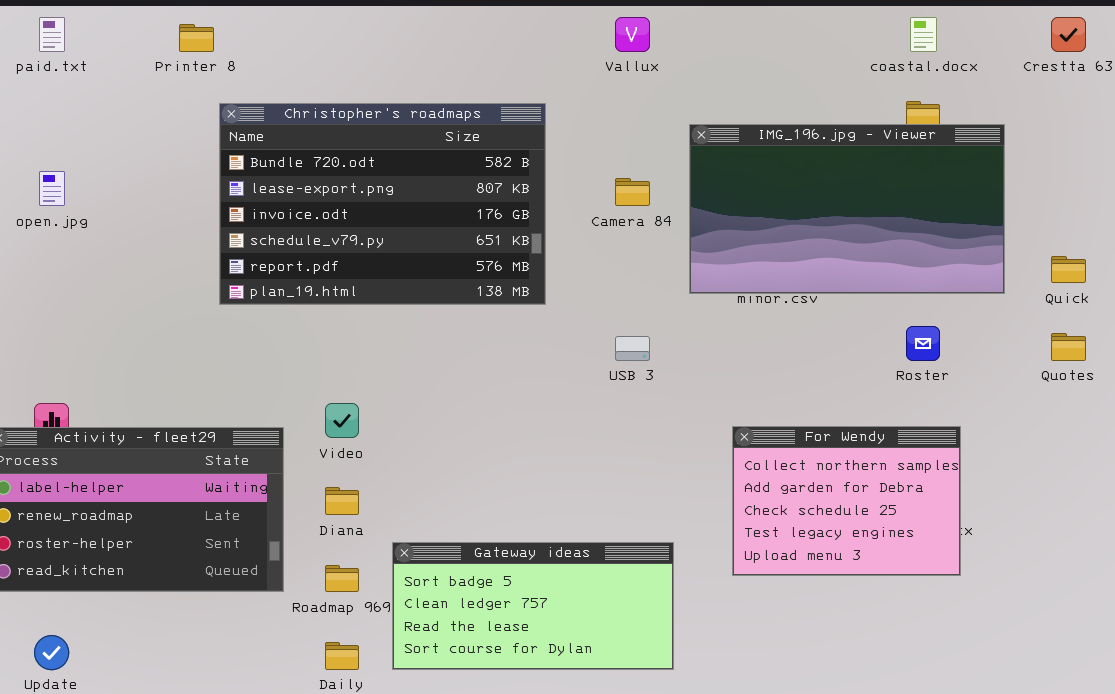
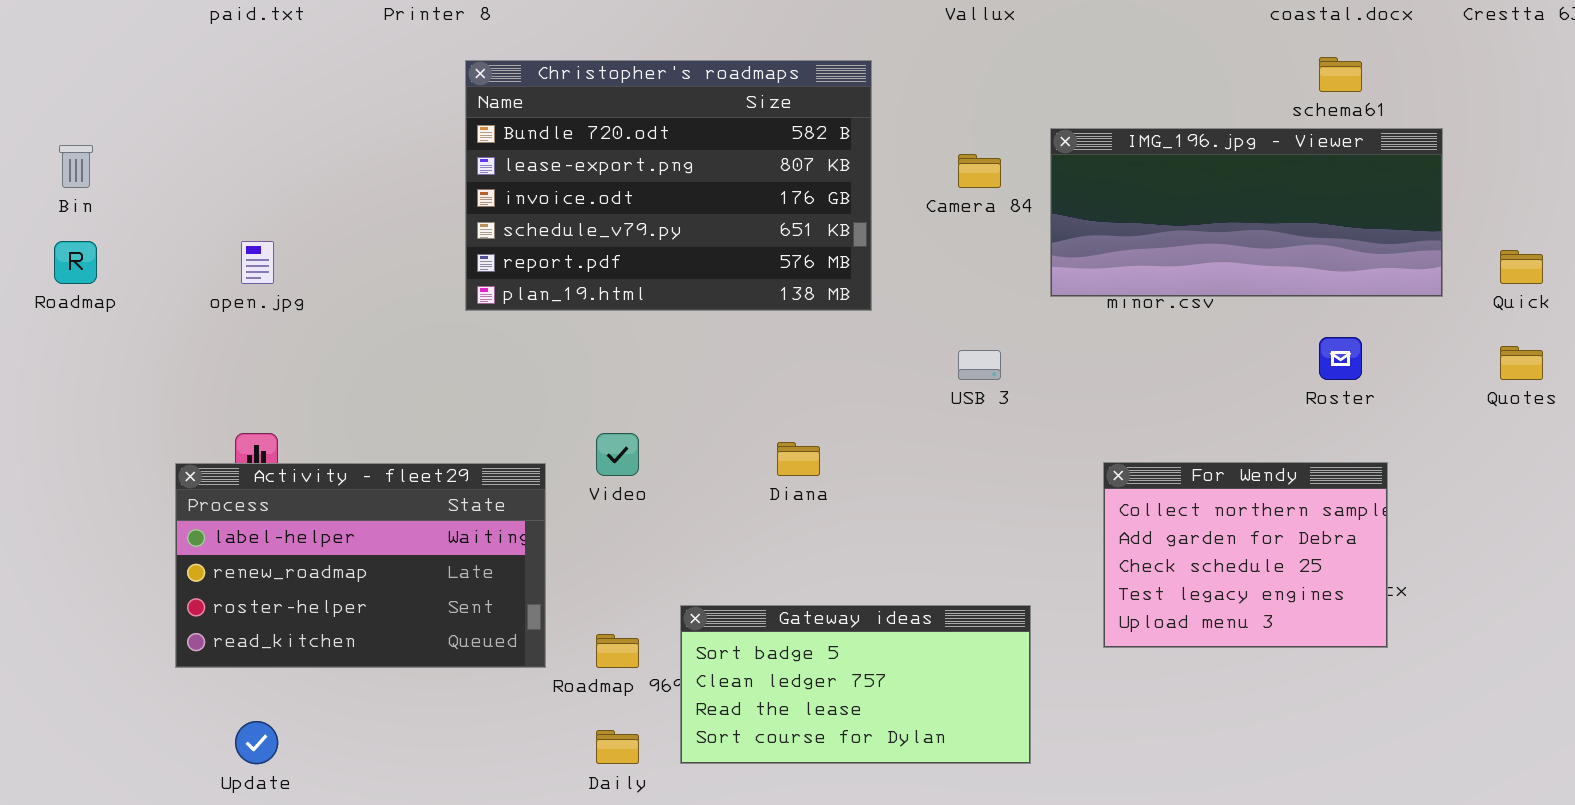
IMG_196.jpg - Viewer: [689,124,1005,294] -> [1050,128,1443,297], resized
open.jpg: [39,171,65,206] -> [241,241,274,284], moved
Diana: [325,487,359,515] -> [777,442,820,476], moved

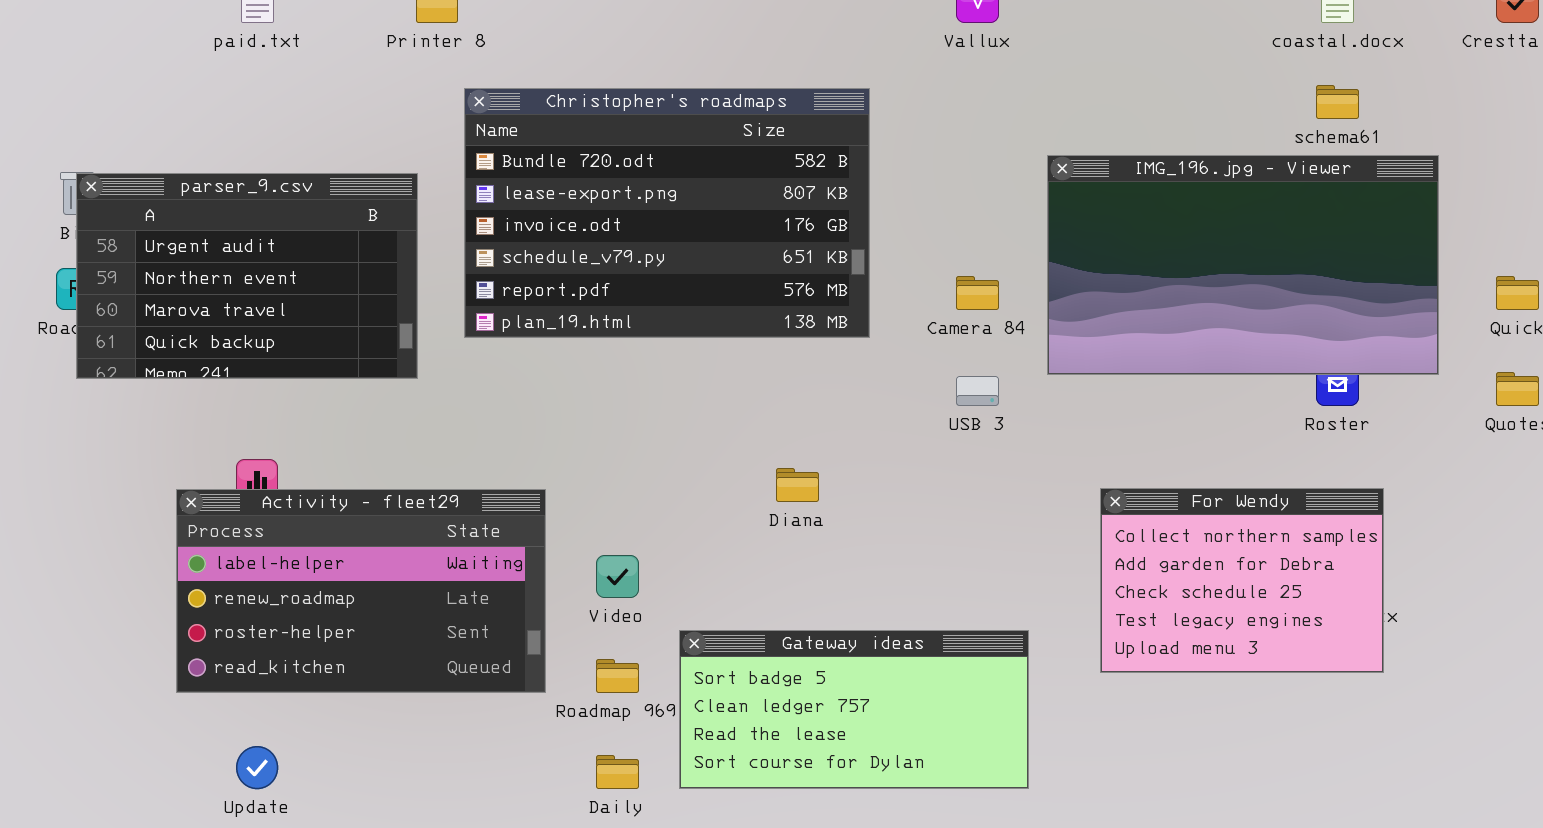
IMG_196.jpg - Viewer: [1050,128,1443,297] -> [1047,155,1439,375], resized
parser_9.csv: none -> [76,173,418,379], opened
Camera 84: [958,154,1001,188] -> [956,276,999,310], moved
Video: [596,433,639,476] -> [596,555,639,598], moved

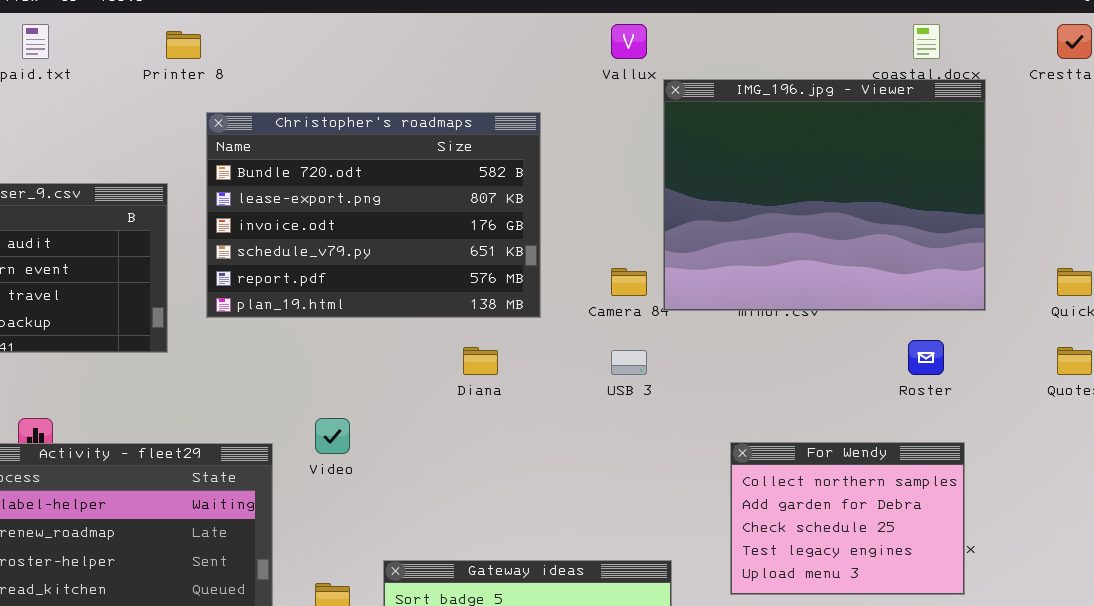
IMG_196.jpg - Viewer: [1047,155,1439,375] -> [663,79,986,311], moved, resized
Diana: [776,468,819,502] -> [463,347,498,375], moved
Video: [596,555,639,598] -> [315,418,350,454], moved

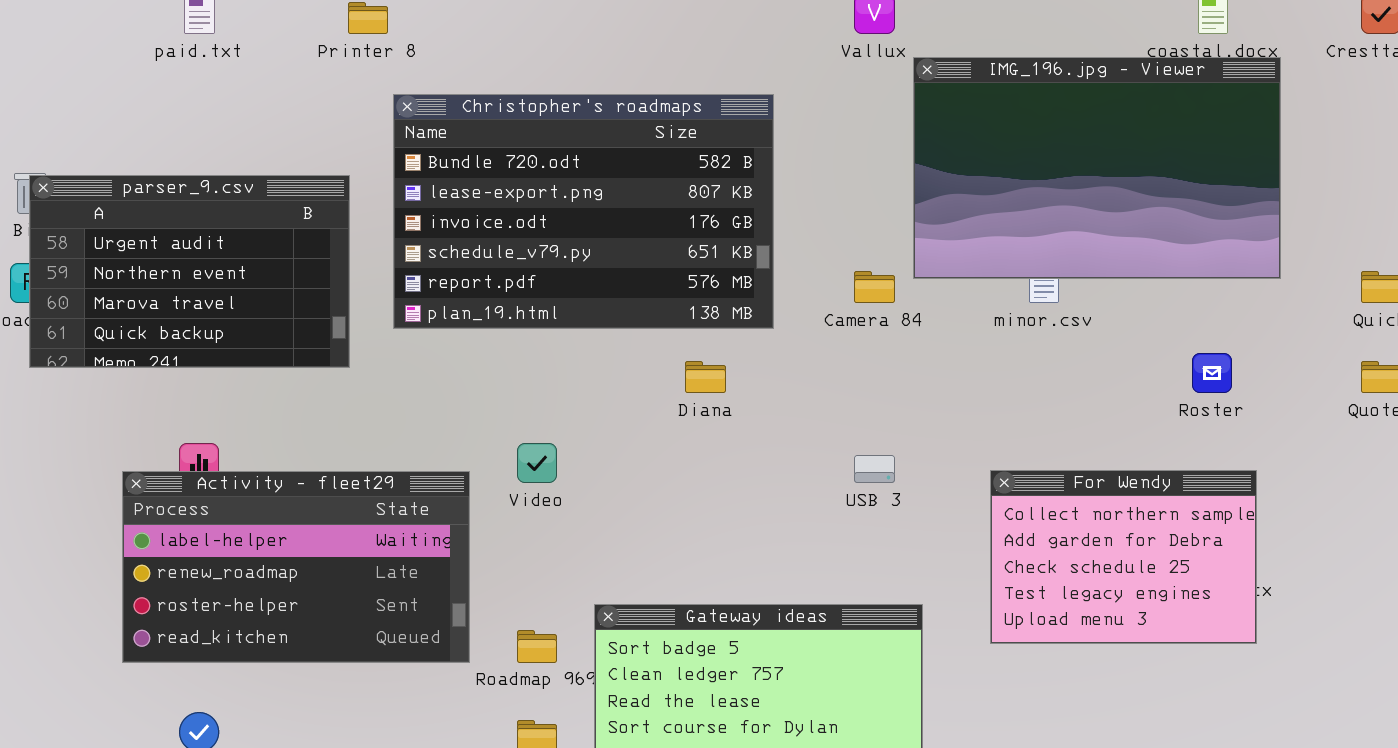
IMG_196.jpg - Viewer: [663,79,986,311] -> [913,57,1281,279], resized
USB 3: [611,350,647,375] -> [854,455,895,483], moved

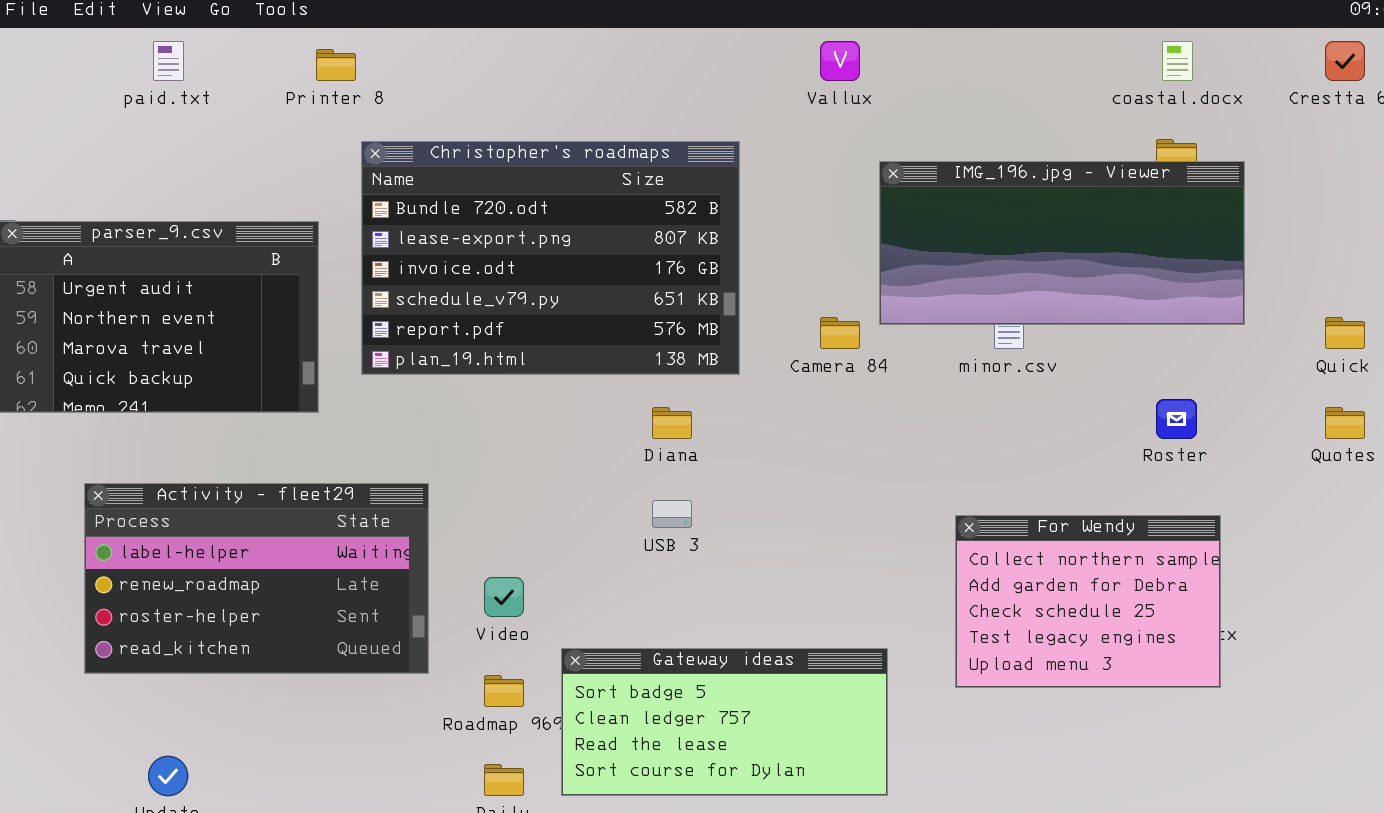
IMG_196.jpg - Viewer: [913,57,1281,279] -> [879,161,1245,325], resized
Video: [517,443,557,483] -> [484,577,524,617], moved
USB 3: [854,455,895,483] -> [652,500,692,528], moved
Activity - fleet29: [122,471,470,663] -> [84,483,429,674], moved

